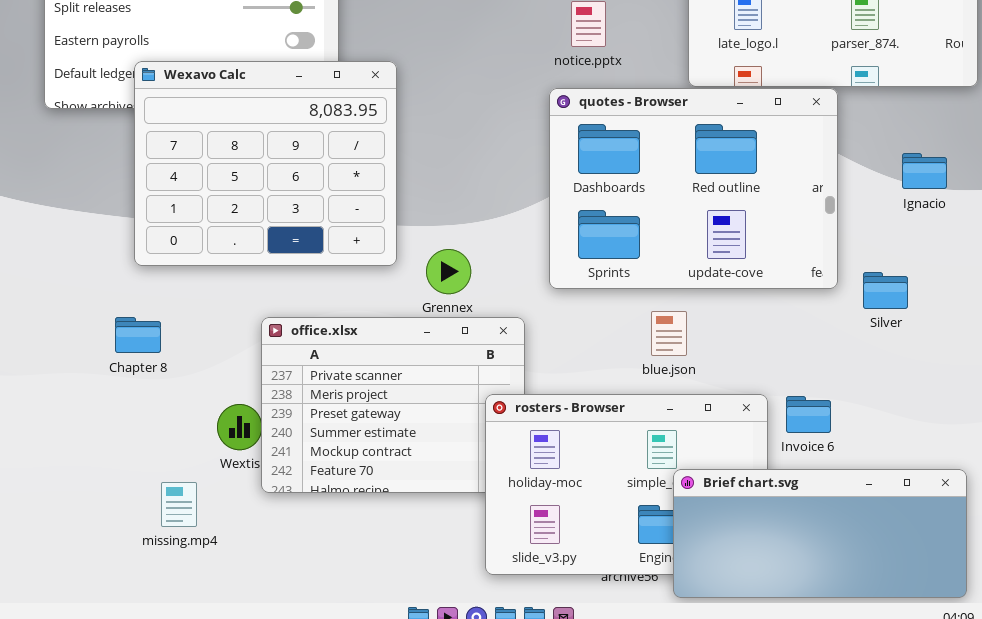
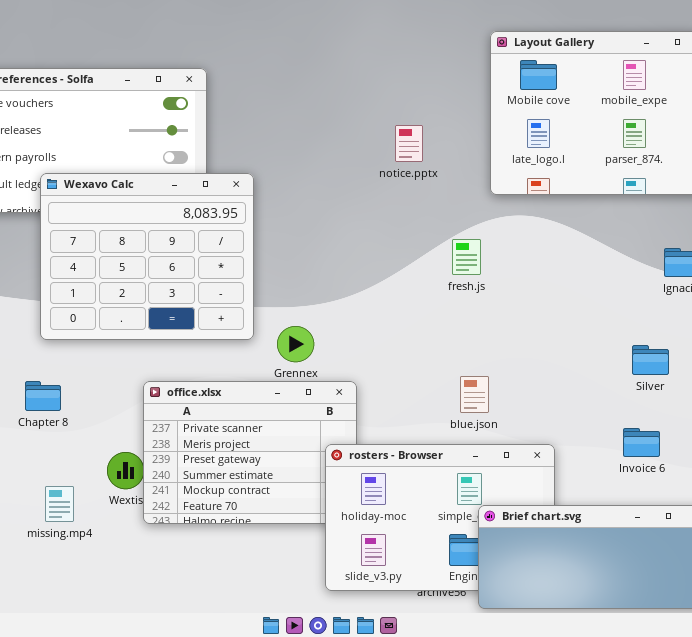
quotes - Browser: [549,88,838,289] -> none, closed
Invoice 6: [786,396,831,433] -> [623,428,660,457], moved
missing.mp4: [161,482,197,527] -> [45,486,74,522], moved

